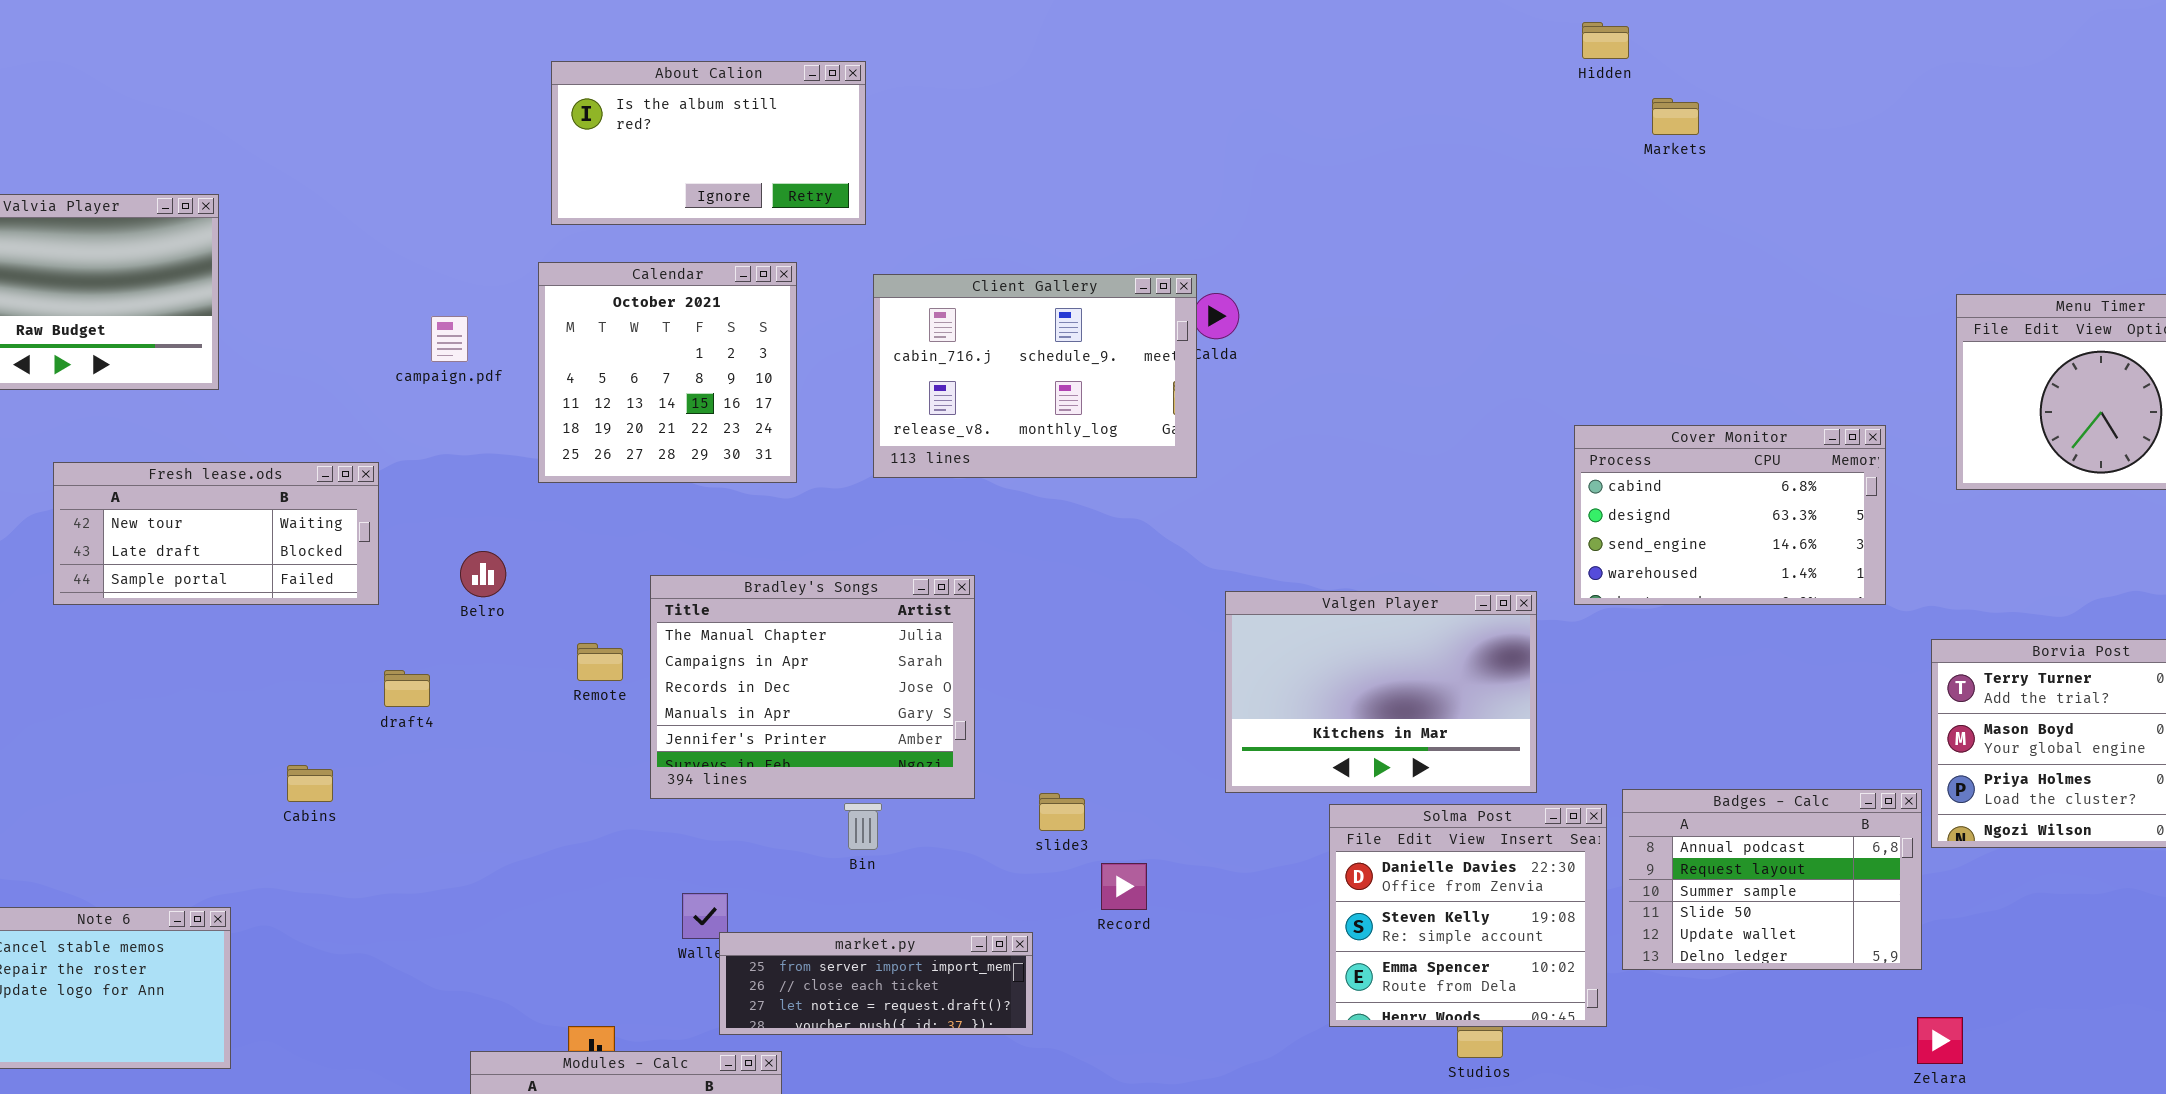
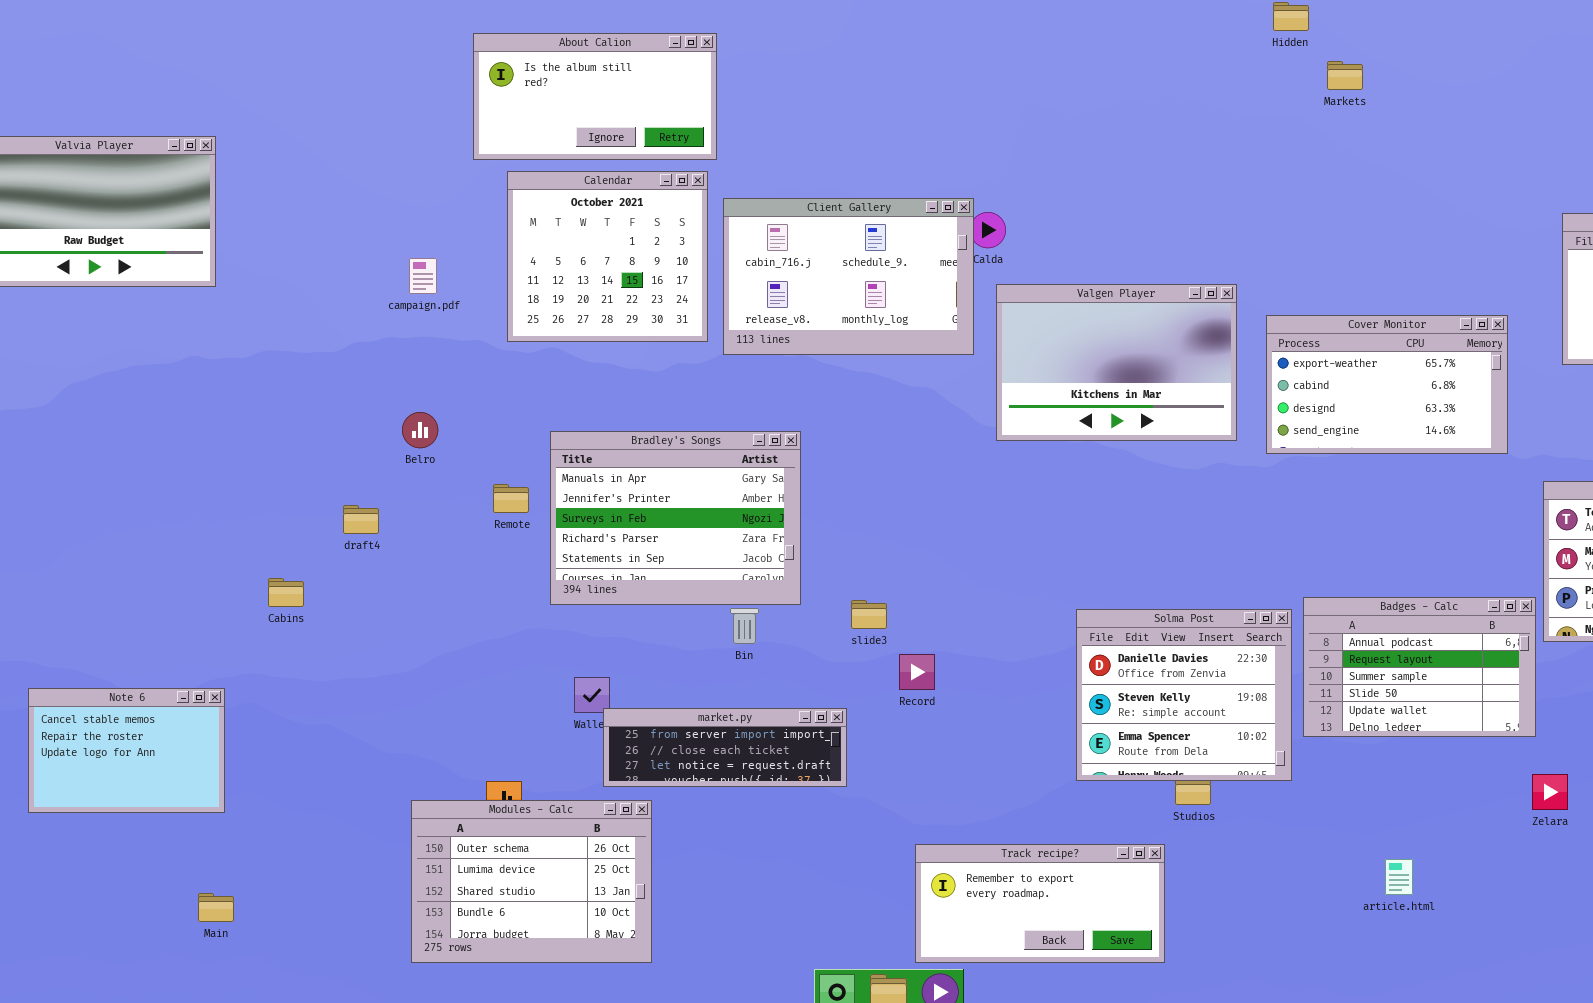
Calendar: [538,262,797,483] -> [507,171,708,342], moved
campaign.pdf: [431,316,468,362] -> [409,258,437,294], moved
Cover Monitor: [1574,425,1886,605] -> [1266,315,1508,454], scrolled up 1 row
Fresh lease.ods: [53,462,379,605] -> none, closed
Bradley's Songs: [650,575,975,799] -> [550,431,801,605], scrolled down 3 rows
Valgen Player: [1225,591,1537,793] -> [996,284,1237,441], moved
Bin: [844,803,882,850] -> [730,608,759,644], moved

